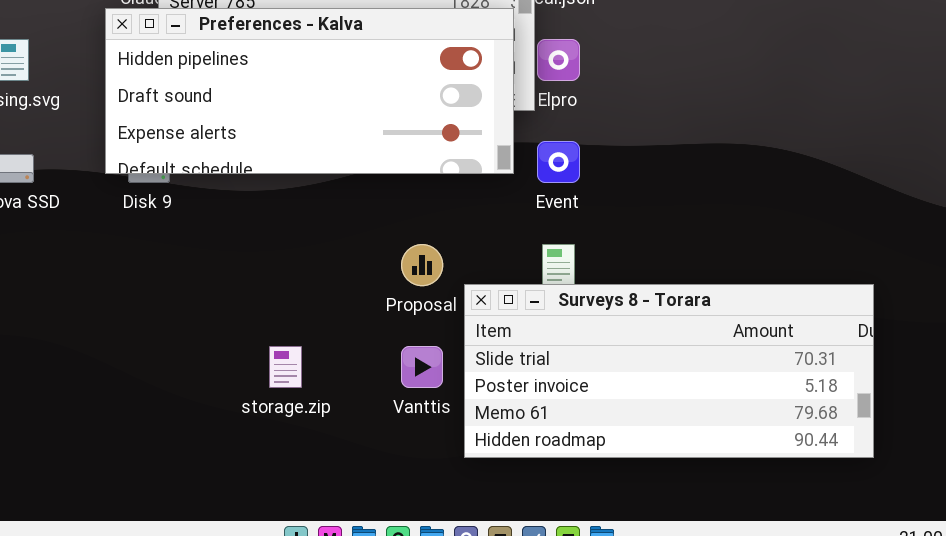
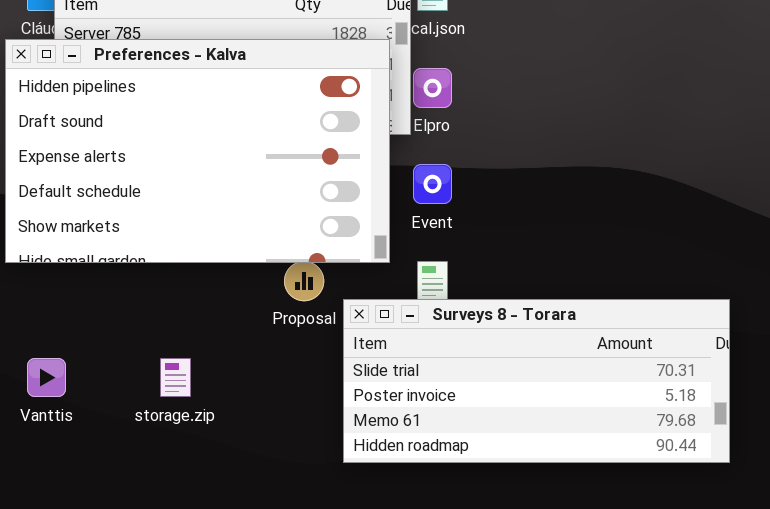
Preferences - Kalva: [105,8,514,174] -> [5,39,390,263], resized
Vanttis: [401,346,443,388] -> [27,358,66,397], moved

